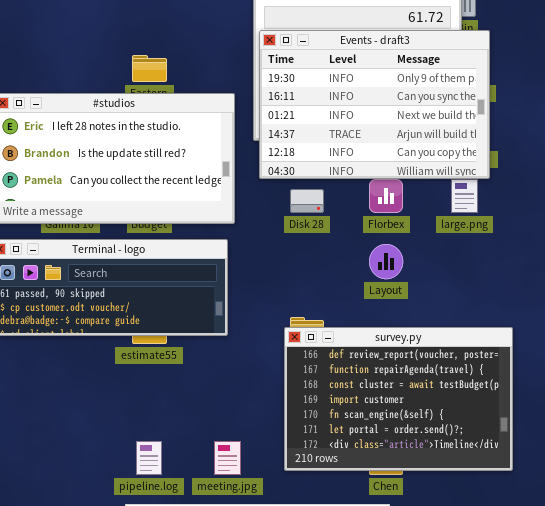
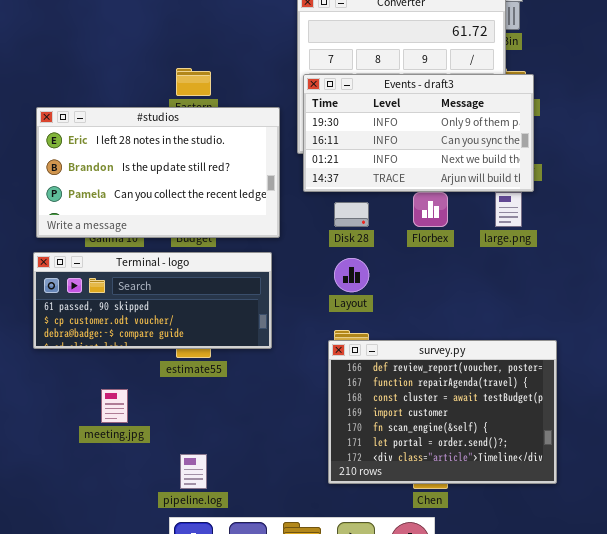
Events - draft3: [259,30,490,179] -> [303,74,534,192], resized
Layout: [369,244,403,279] -> [334,258,369,292], moved
meeting.jpg: [214,441,241,475] -> [101,389,128,423], moved

